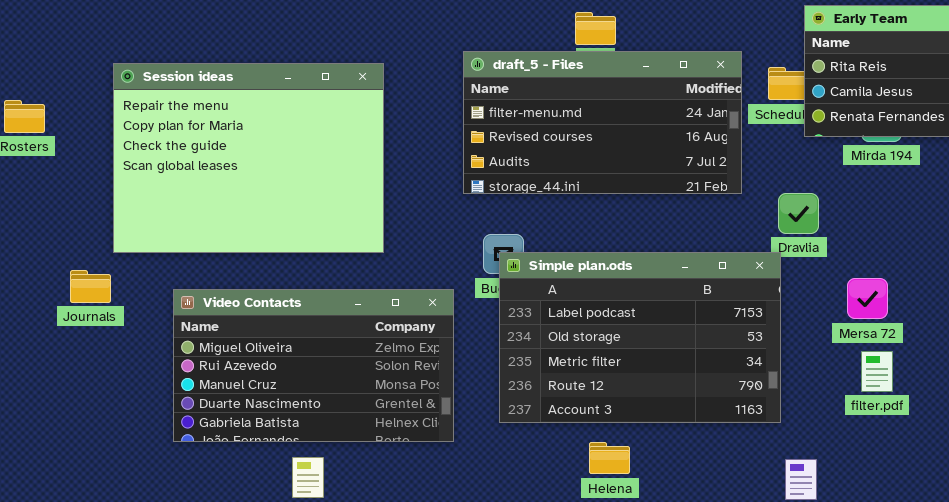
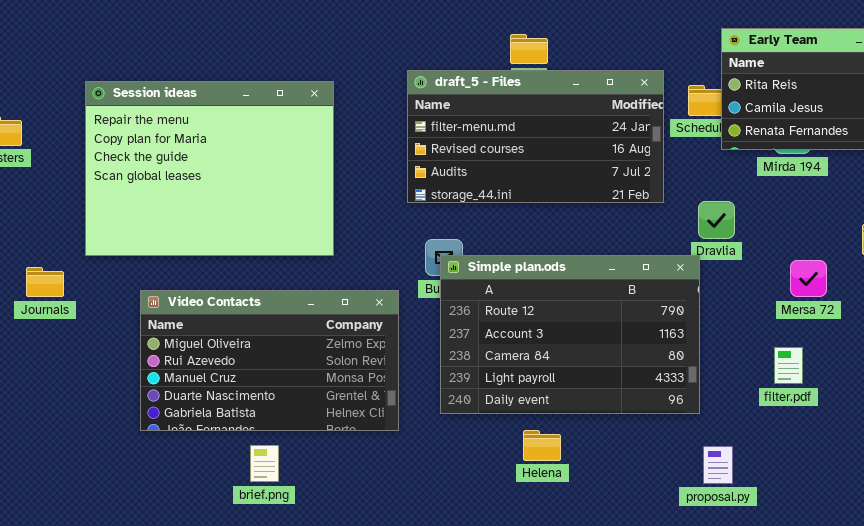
Simple plan.ods: [499,252,781,423] -> [440,255,700,414], scrolled down 3 rows
Journals: [70,270,111,303] -> [26,267,64,297], moved
Mersa 72: [847,278,888,319] -> [790,260,827,297], moved

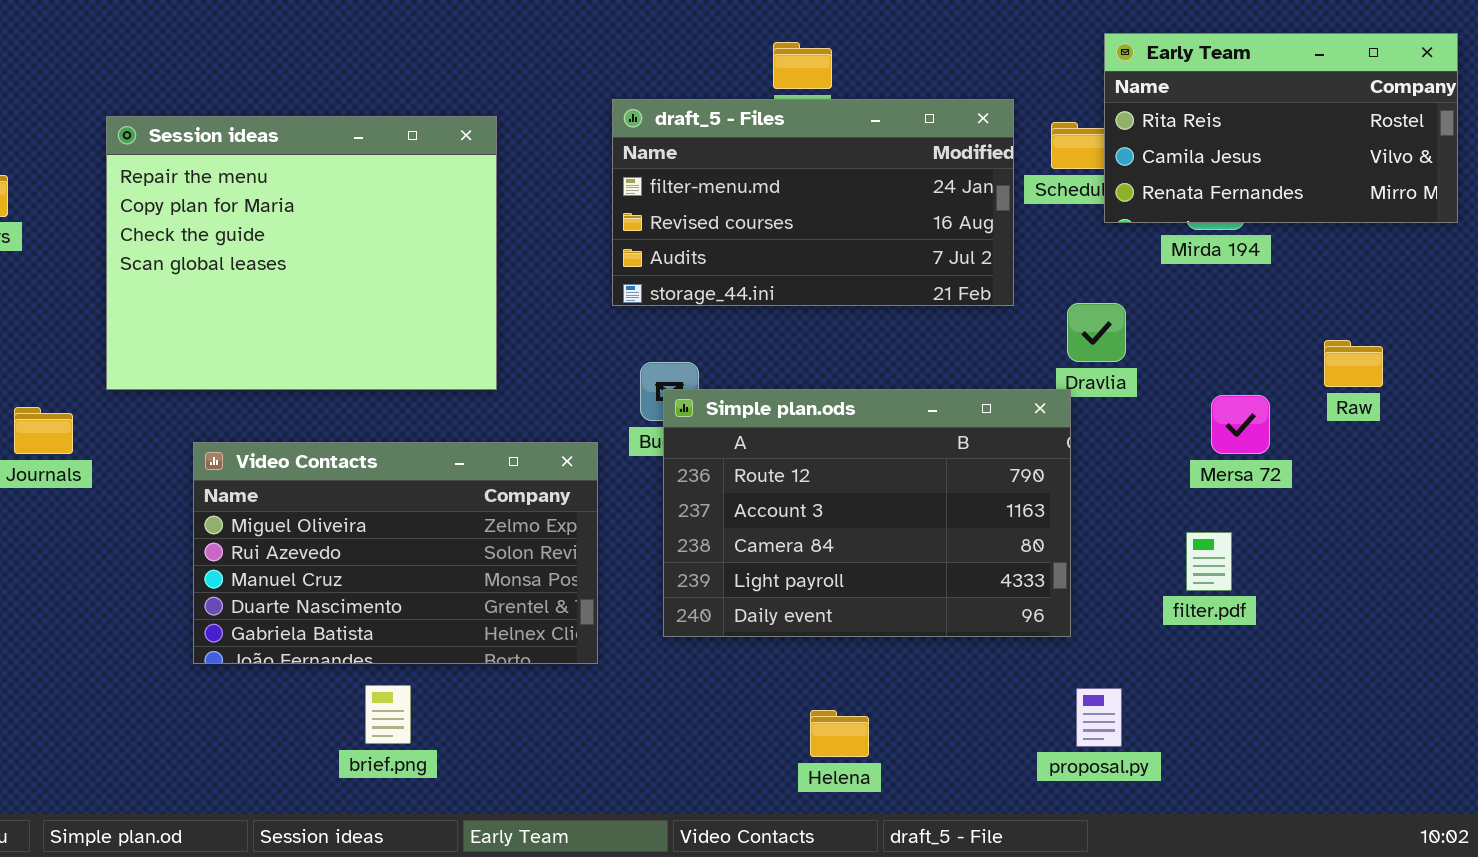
Helena: [523,430,561,461] -> [810,710,869,757], moved

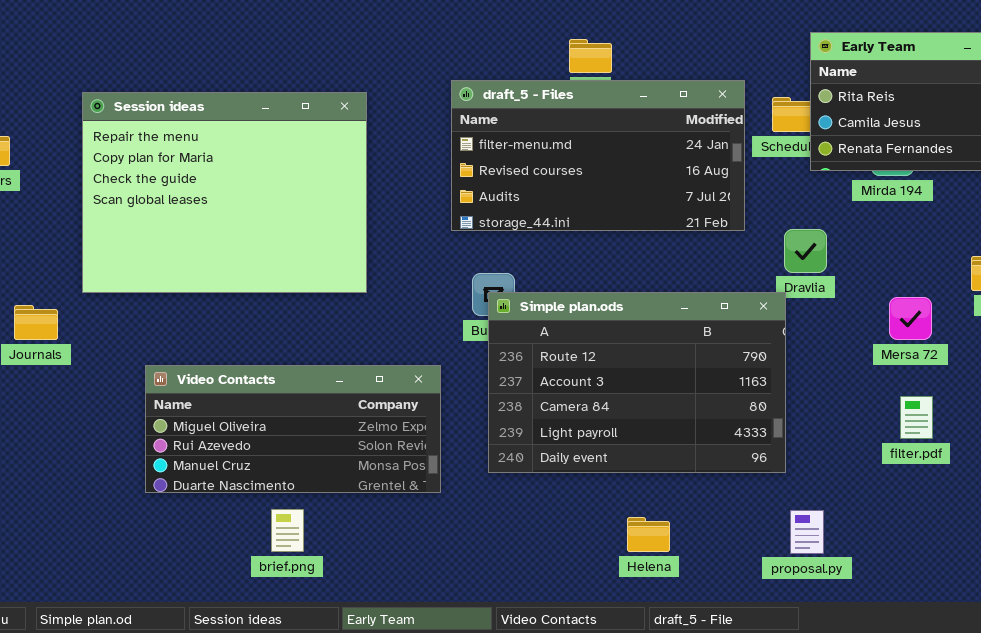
Video Contacts: [193,442,598,664] -> [145,365,441,493], resized
filter.pdf: [1186,532,1232,591] -> [900,396,933,439], moved
Helena: [810,710,869,757] -> [627,517,670,552], moved

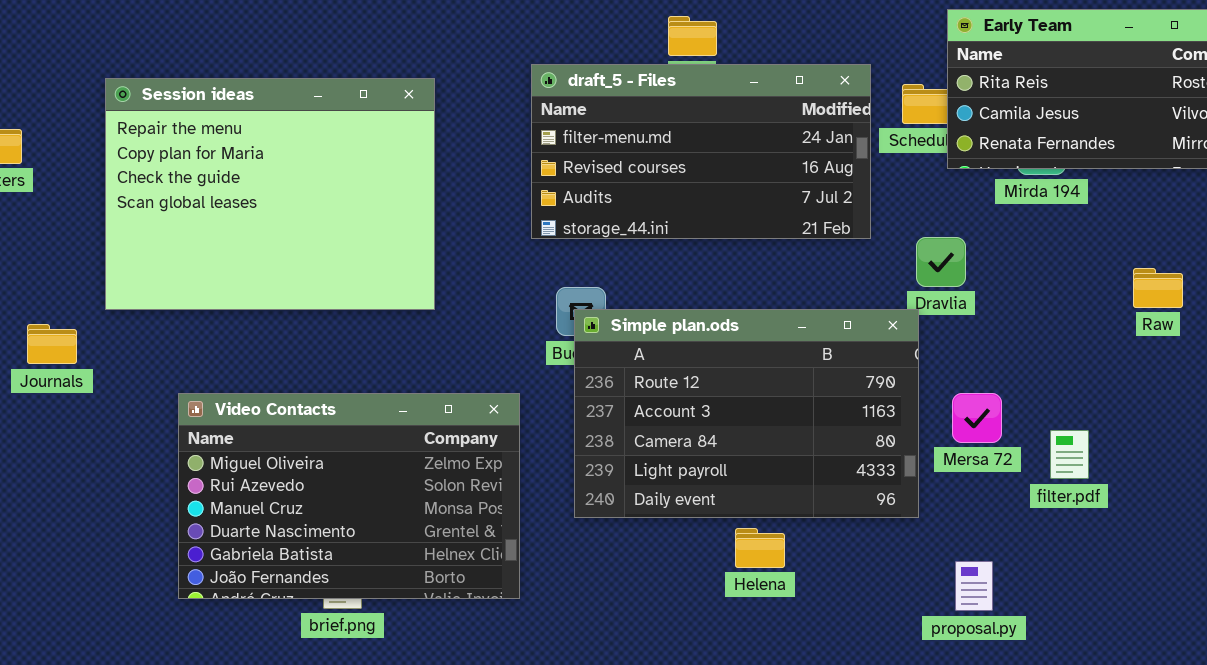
Mersa 72: [889,297,932,340] -> [952,393,1002,443], moved
Video Contacts: [145,365,441,493] -> [178,393,520,599], resized
proposal.py: [790,510,824,554] -> [955,561,993,611], moved
Helena: [627,517,670,552] -> [735,528,785,568], moved

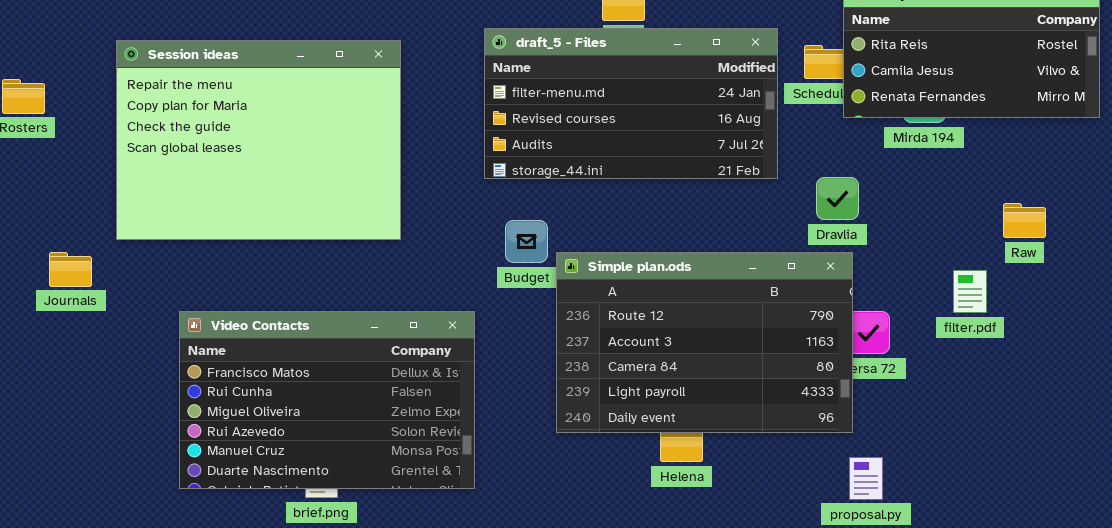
Simple plan.ods: [574,309,919,518] -> [556,252,853,433], moved
Video Contacts: [178,393,520,599] -> [179,311,475,489], scrolled up 2 rows
filter.pdf: [1050,430,1089,479] -> [953,270,987,313], moved

